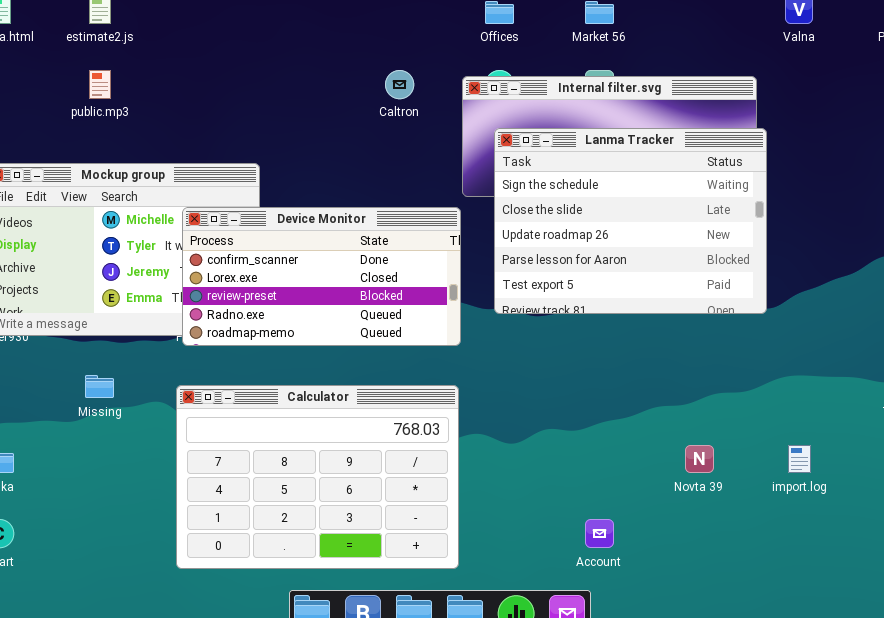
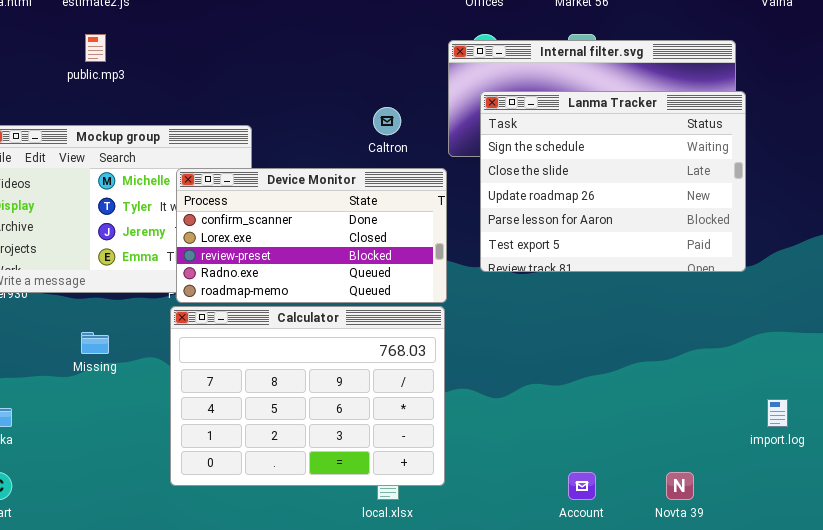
Caltron: [385,70,414,99] -> [373,107,401,135], moved
Calculator: [176,385,459,569] -> [170,306,445,486], moved
Novta 39: [685,445,714,473] -> [666,472,694,500], moved

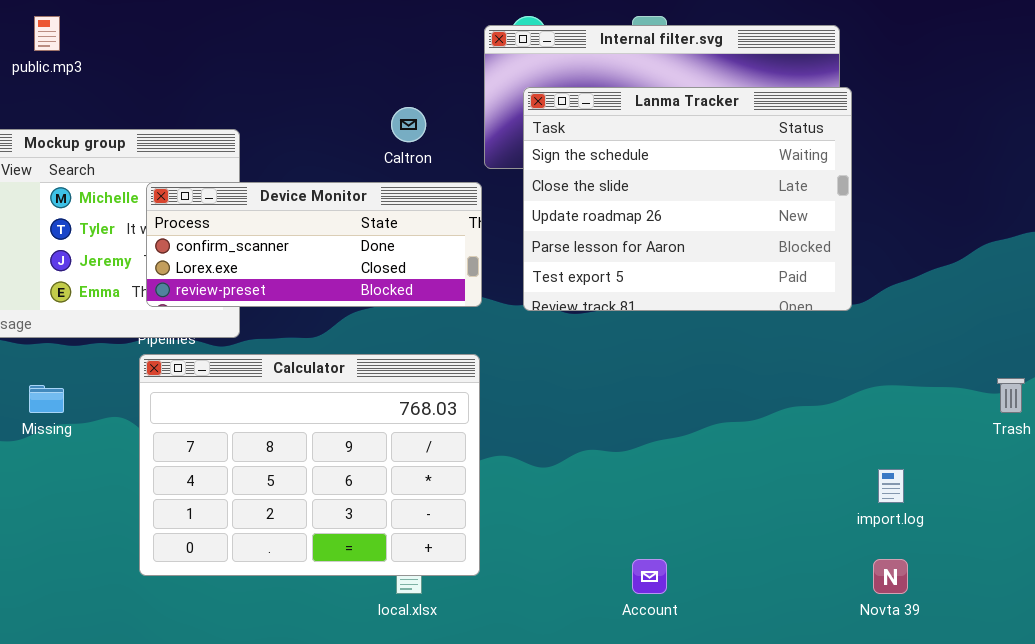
Device Monitor: [176,168,447,303] -> [146,182,482,307], resized
Novta 39: [666,472,694,500] -> [873,559,908,594], moved

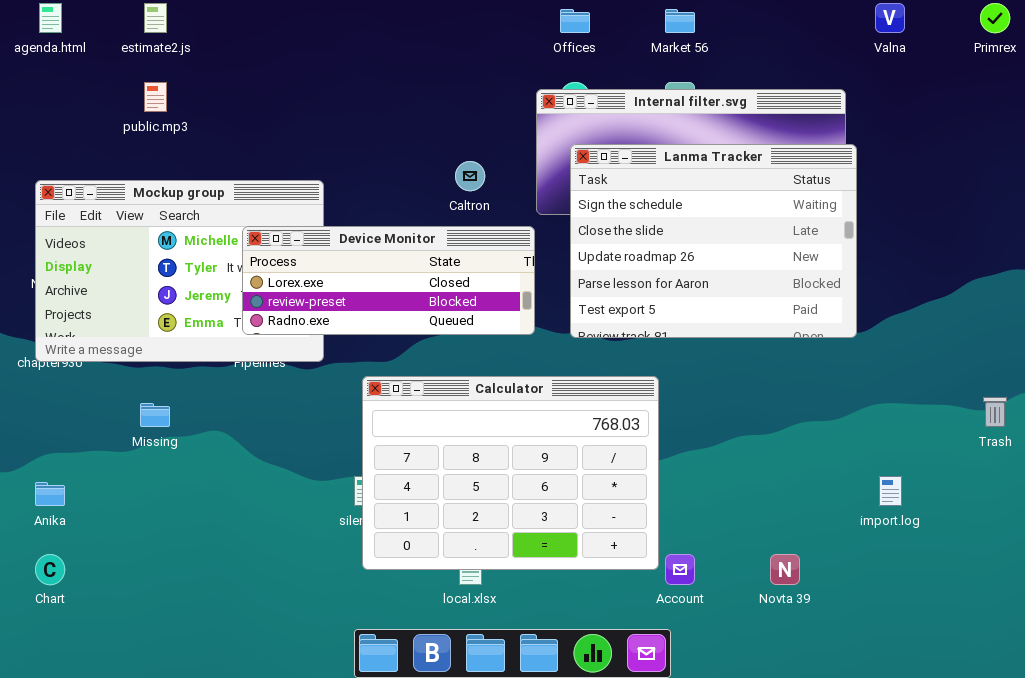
Device Monitor: [146,182,482,307] -> [242,226,535,335], scrolled down 1 row
Calculator: [139,354,480,576] -> [362,376,659,570], moved
Novta 39: [873,559,908,594] -> [770,554,800,585], moved

